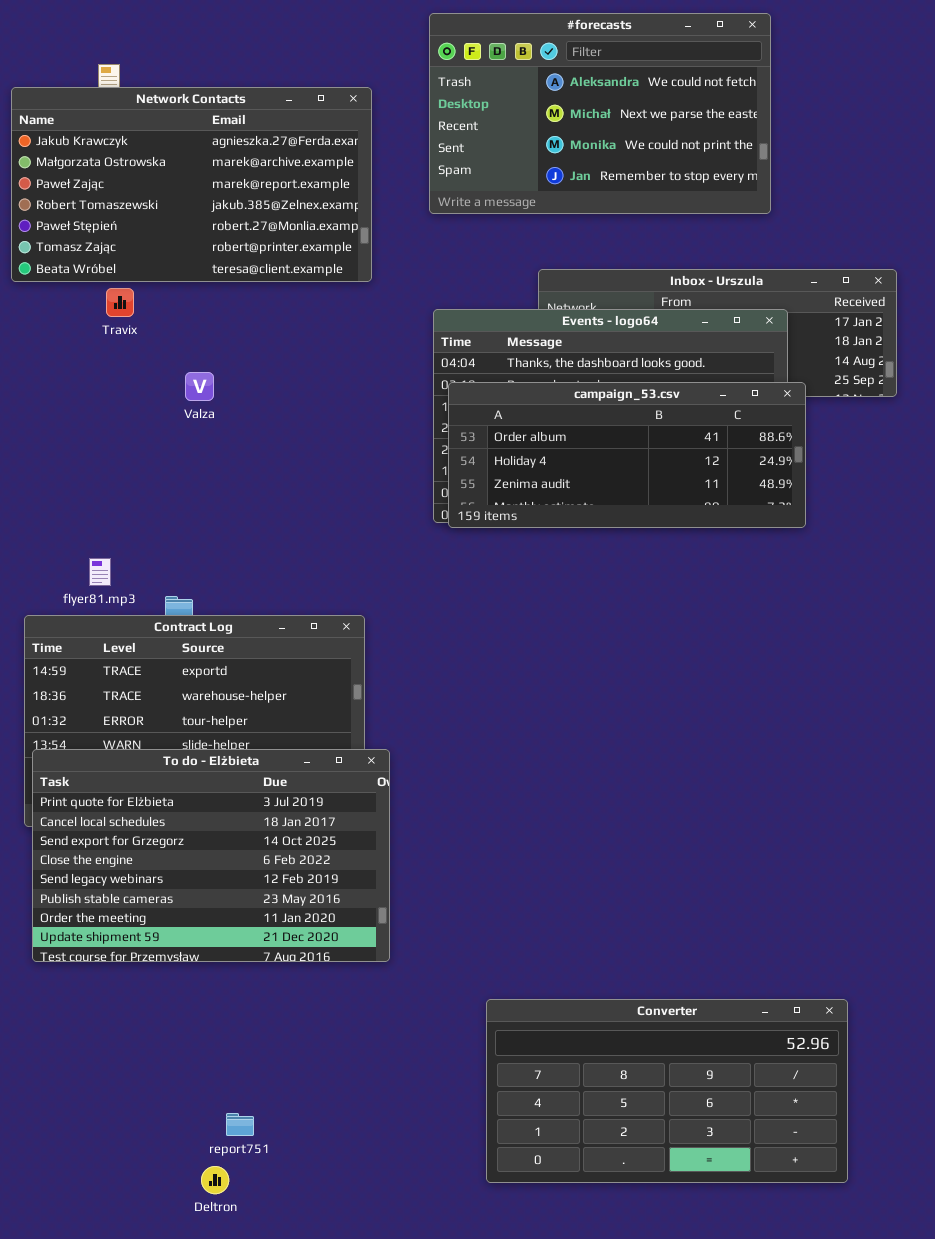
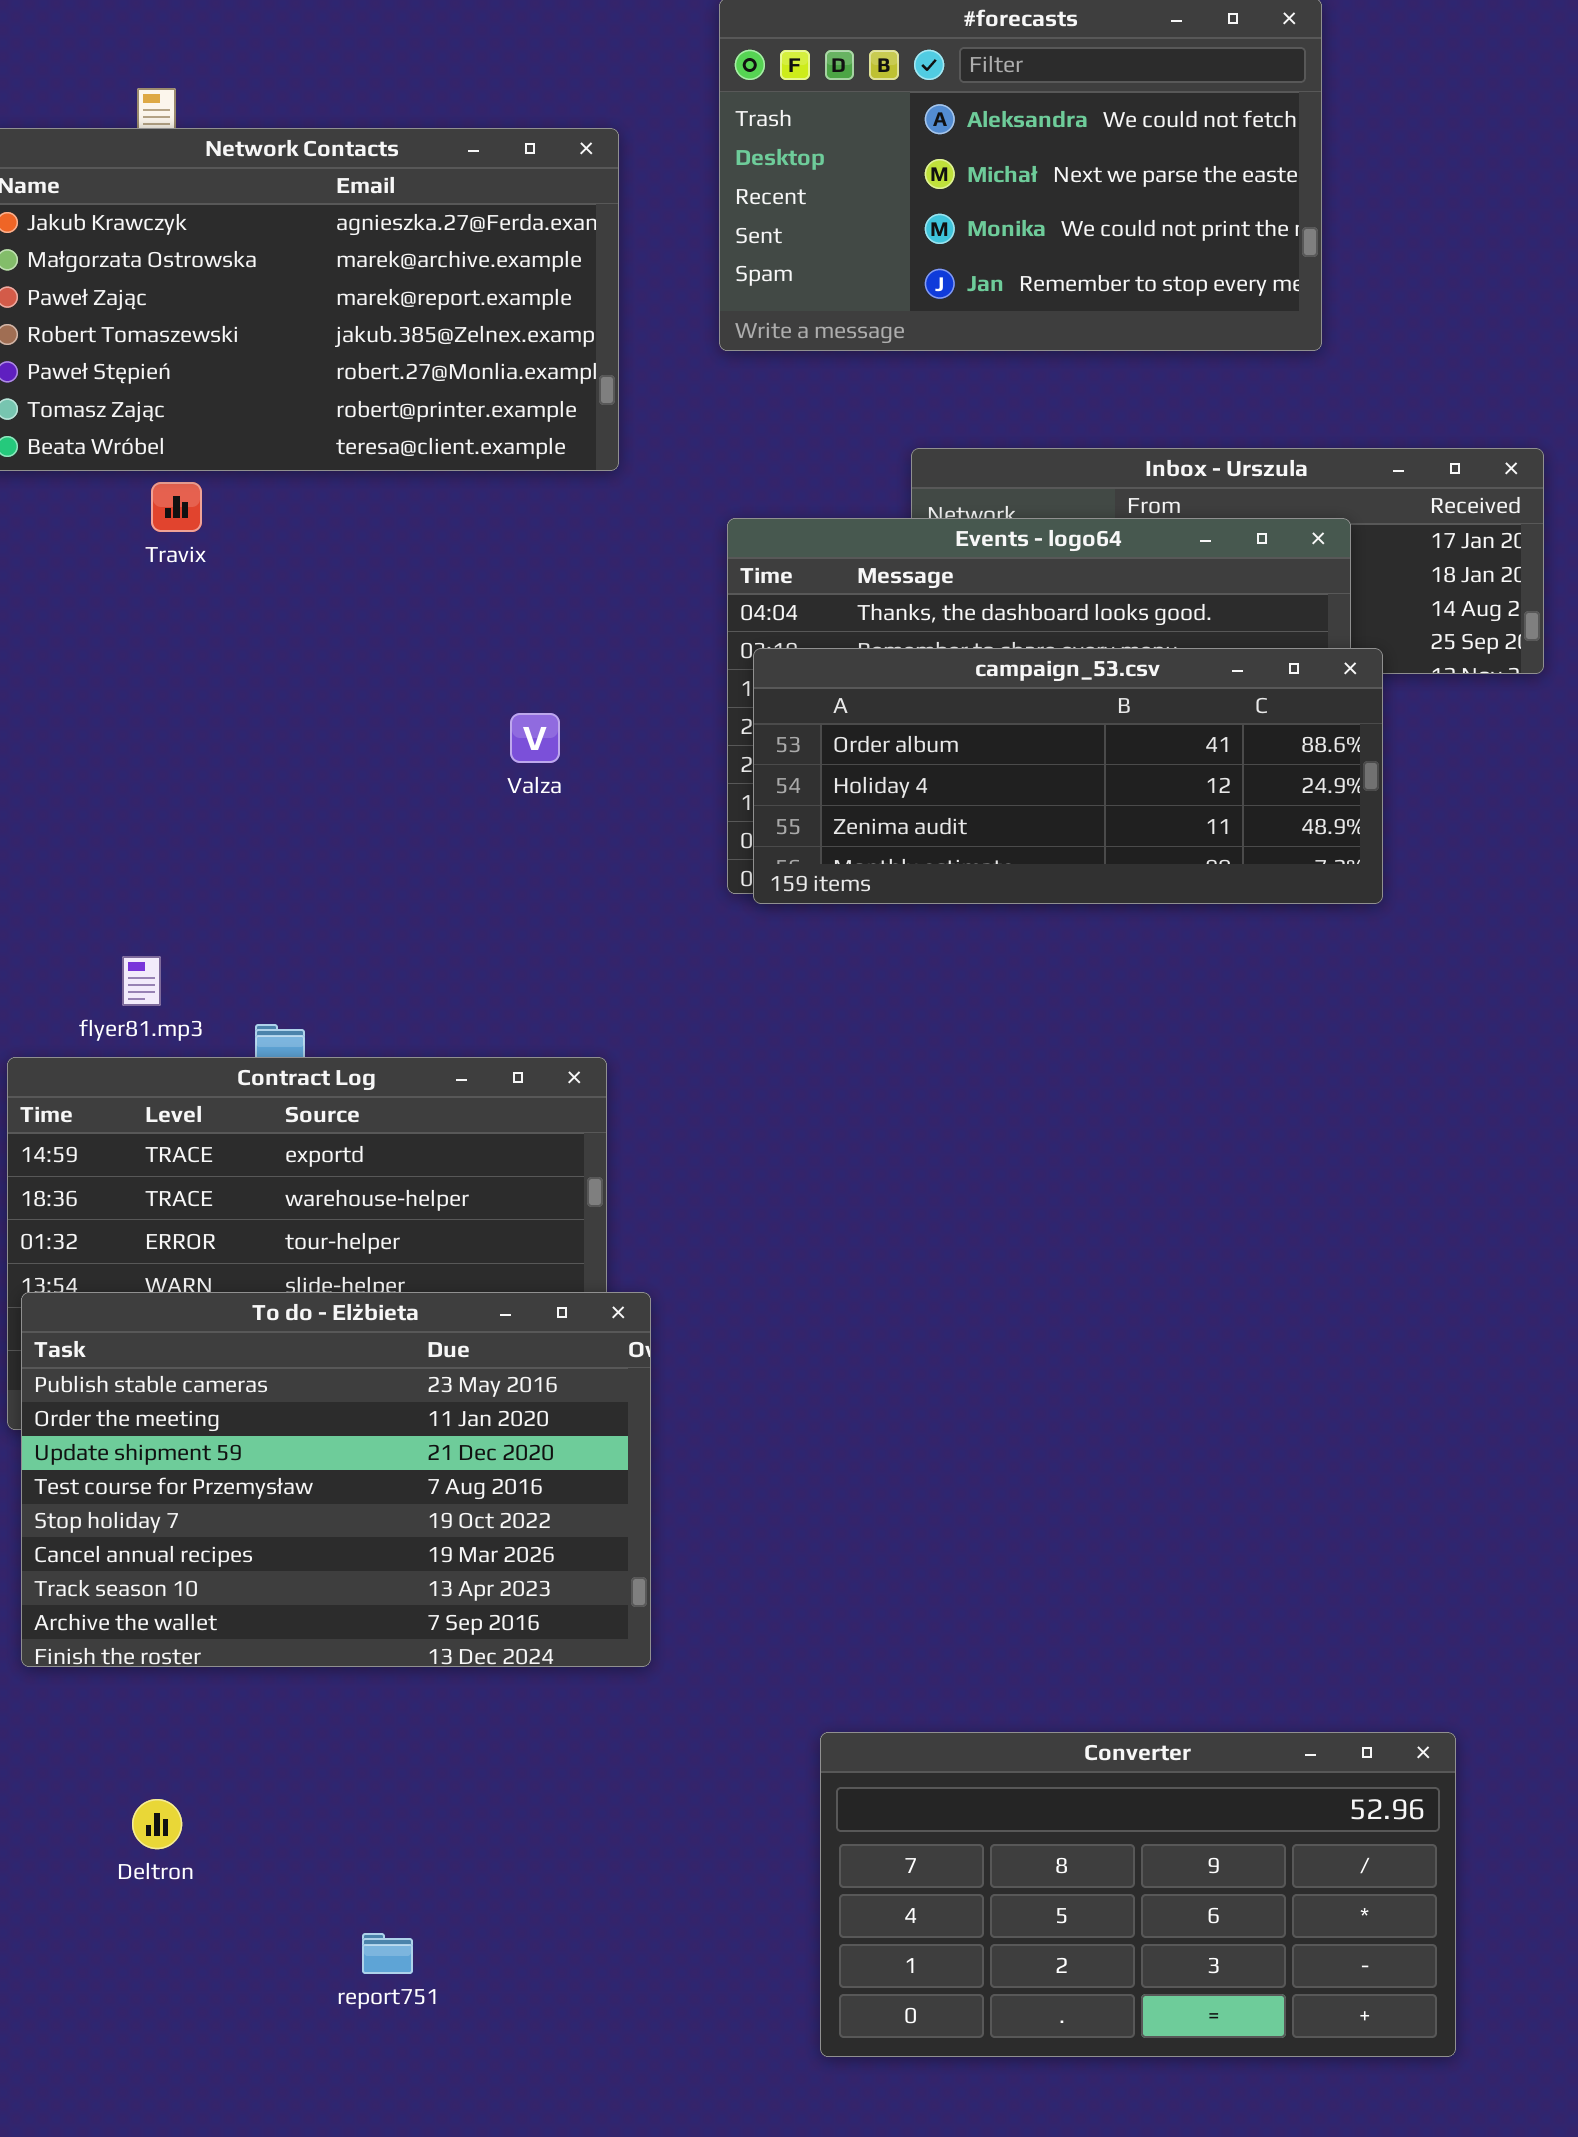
Valza: [185,372,214,401] -> [510,713,560,763], moved
To do - Elżbieta: [32,749,390,962] -> [21,1292,651,1667], scrolled down 5 rows
Deltron: [201,1166,229,1194] -> [132,1799,182,1849], moved

